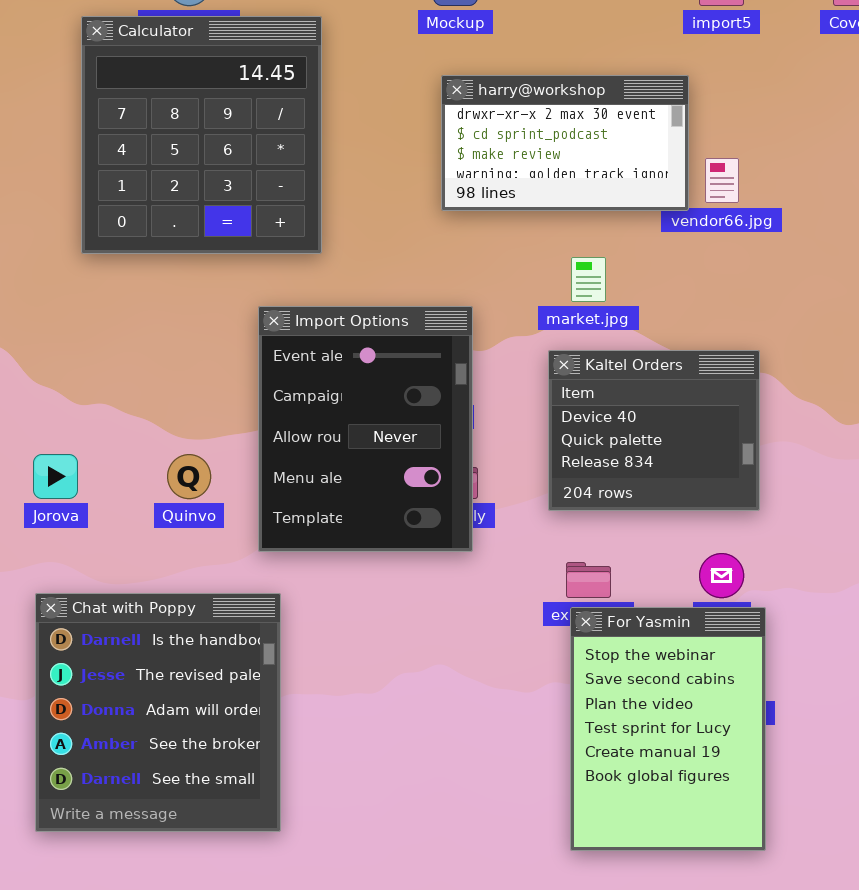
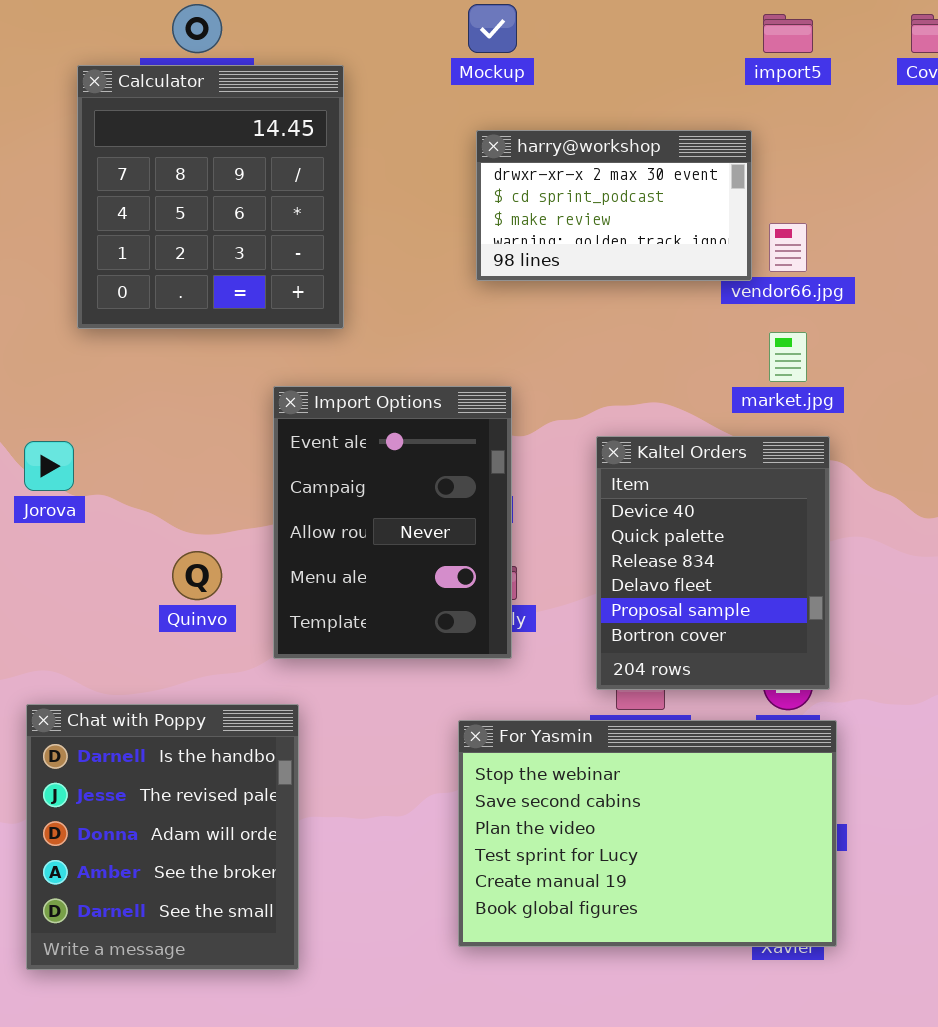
market.jpg: [571,257,606,302] -> [769,332,807,382], moved
Kaltel Orders: [548,350,760,511] -> [596,436,830,690], resized
Jorova: [33,454,78,499] -> [24,441,74,491], moved
For Yasmin: [570,607,766,851] -> [458,720,837,947], resized

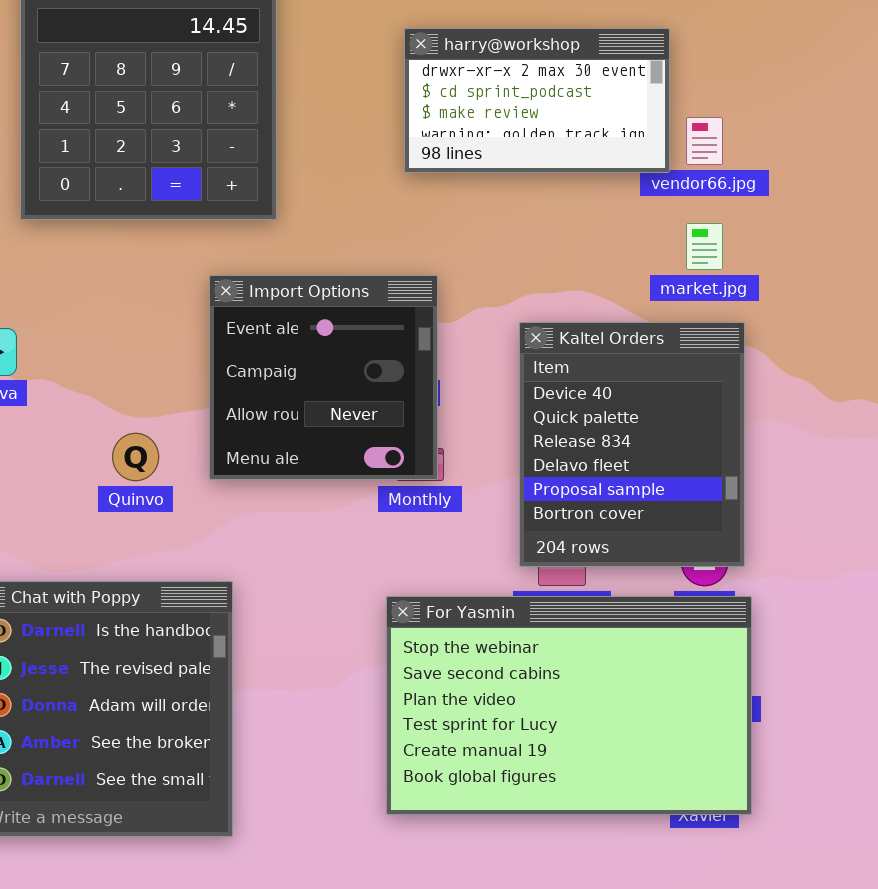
Import Options: [273,386,512,659] -> [209,275,438,480], resized

